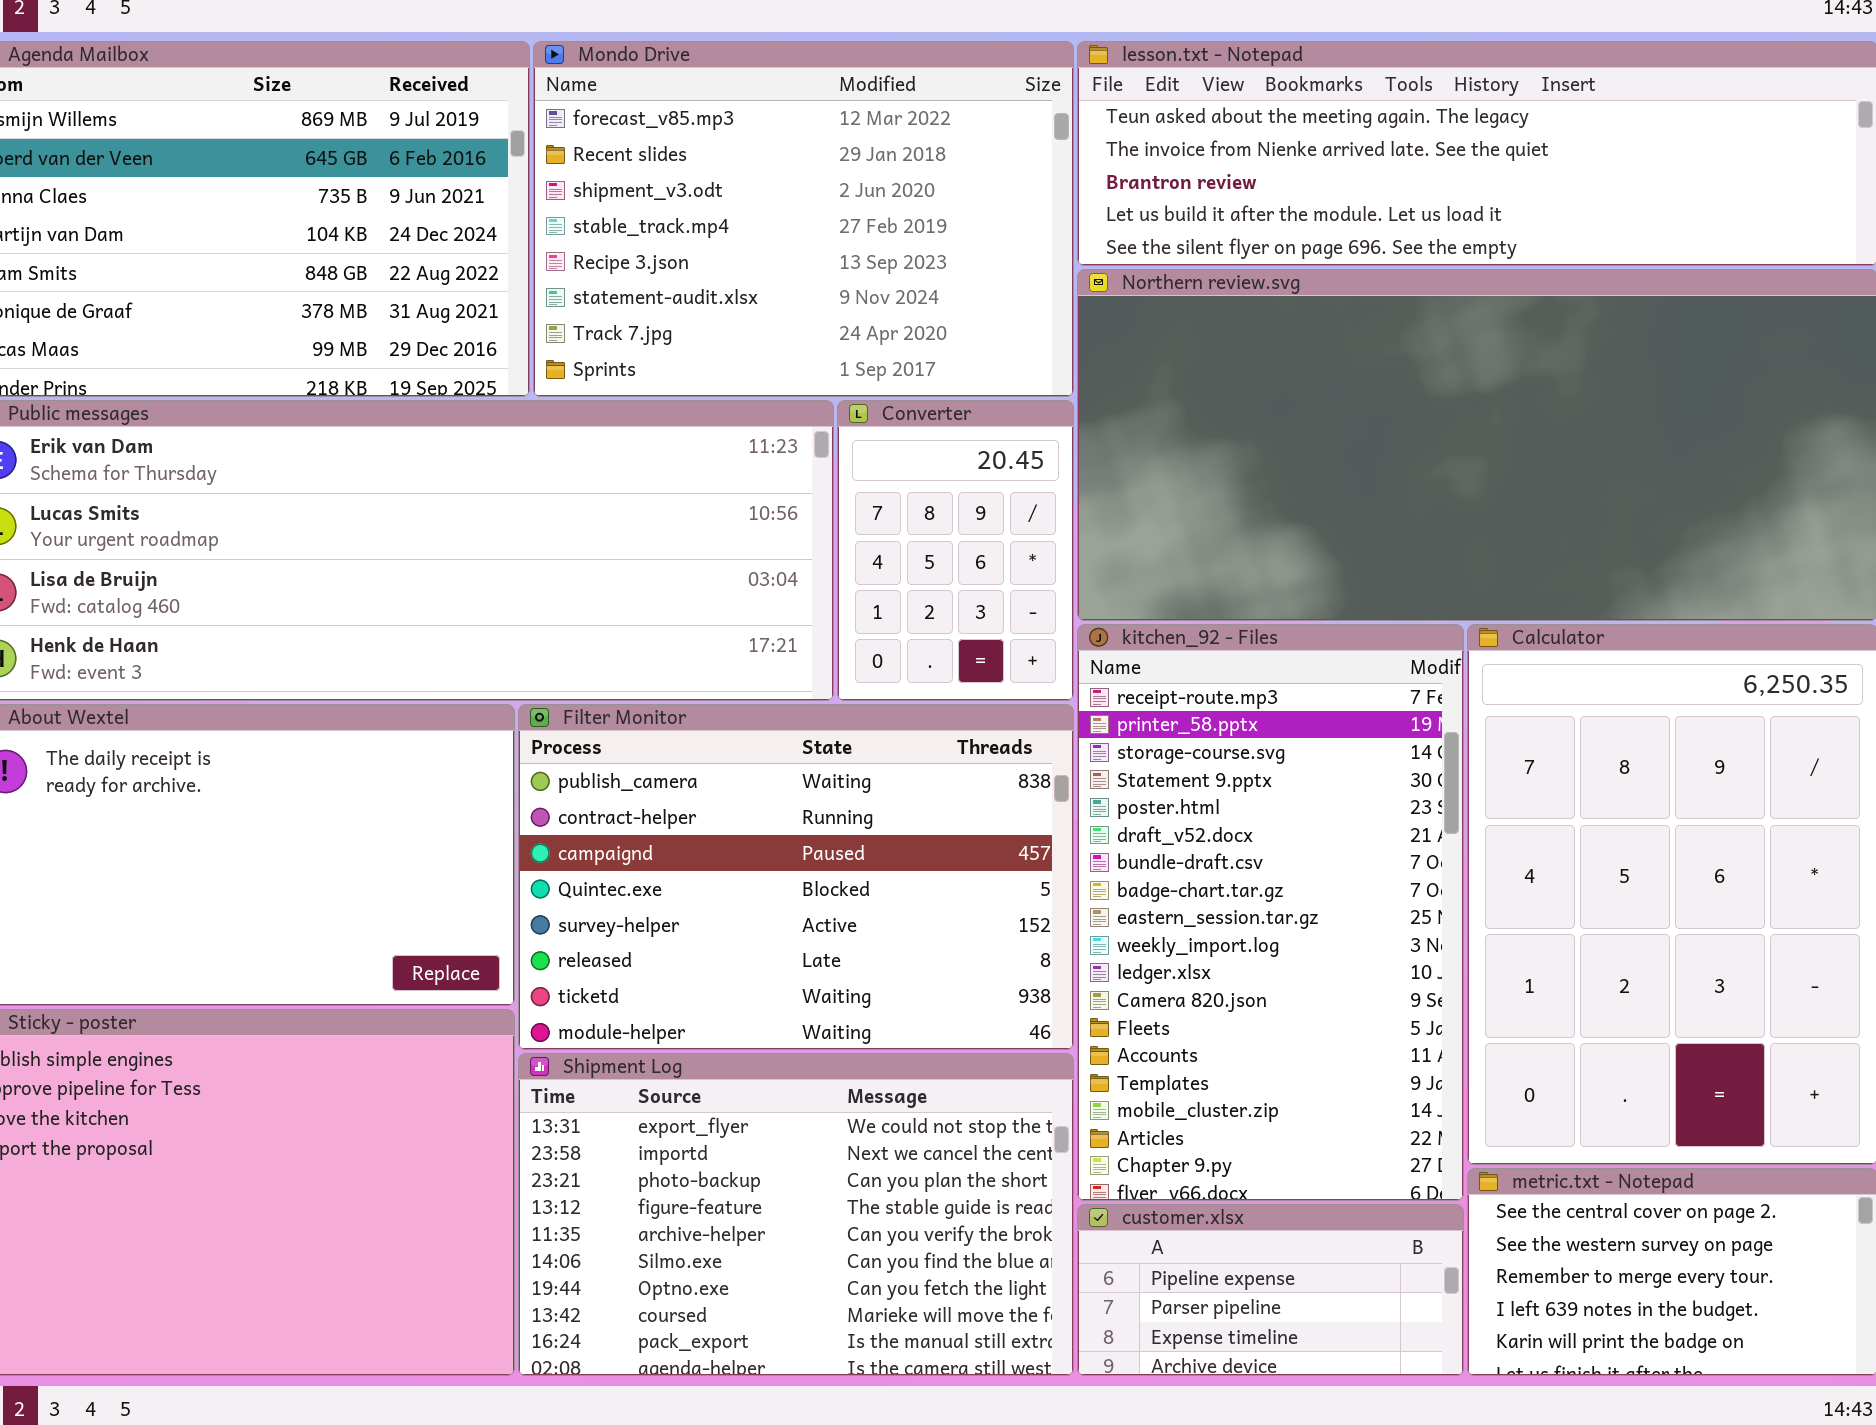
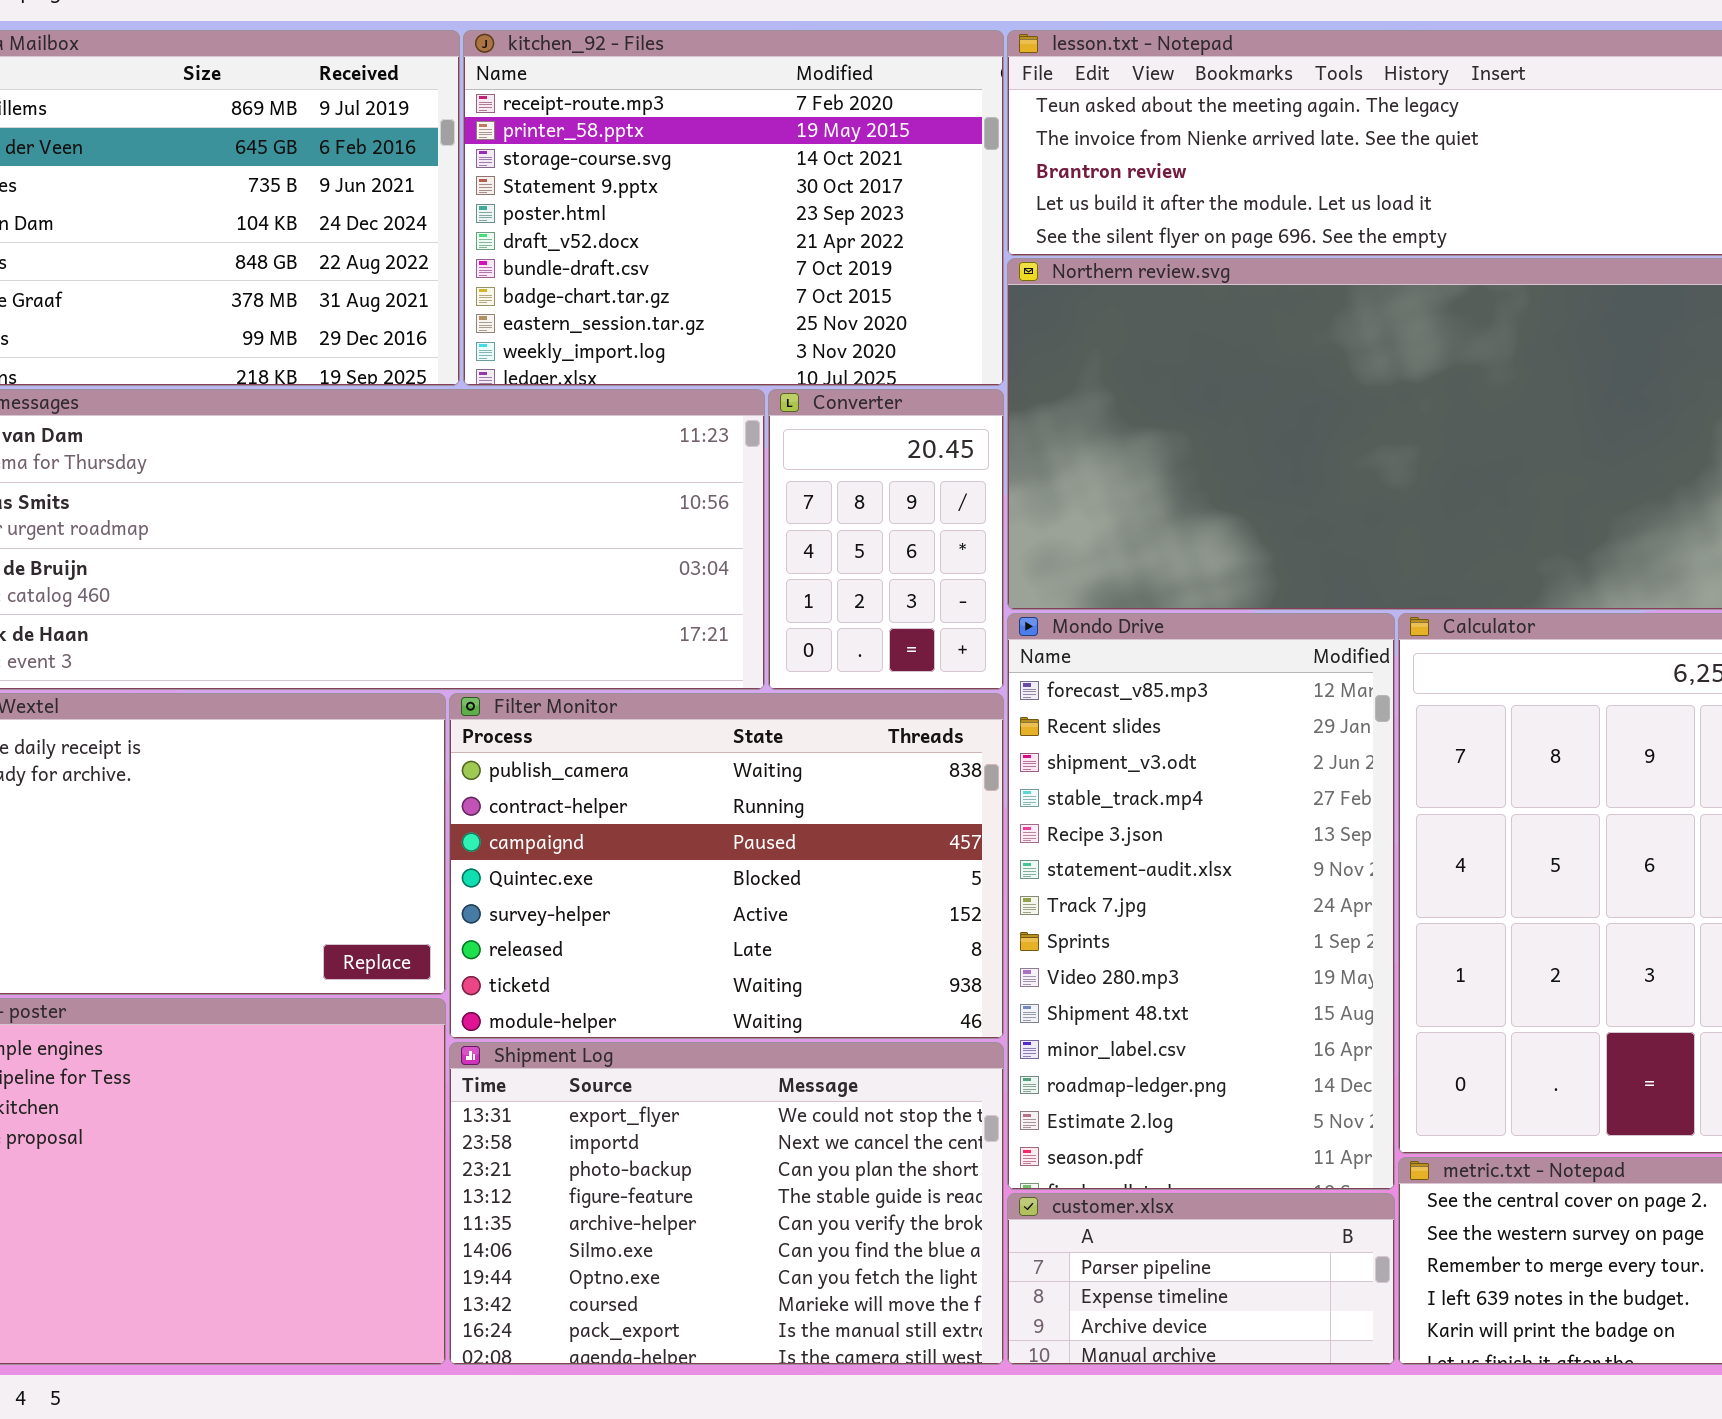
Mondo Drive: [533,41,1074,397] -> [1007,613,1395,1190], moved, resized
kitchen_92 - Files: [1077,624,1464,1201] -> [463,30,1004,386], moved, resized
customer.xlsx: [1077,1204,1464,1376] -> [1007,1193,1395,1365], scrolled down 1 row

